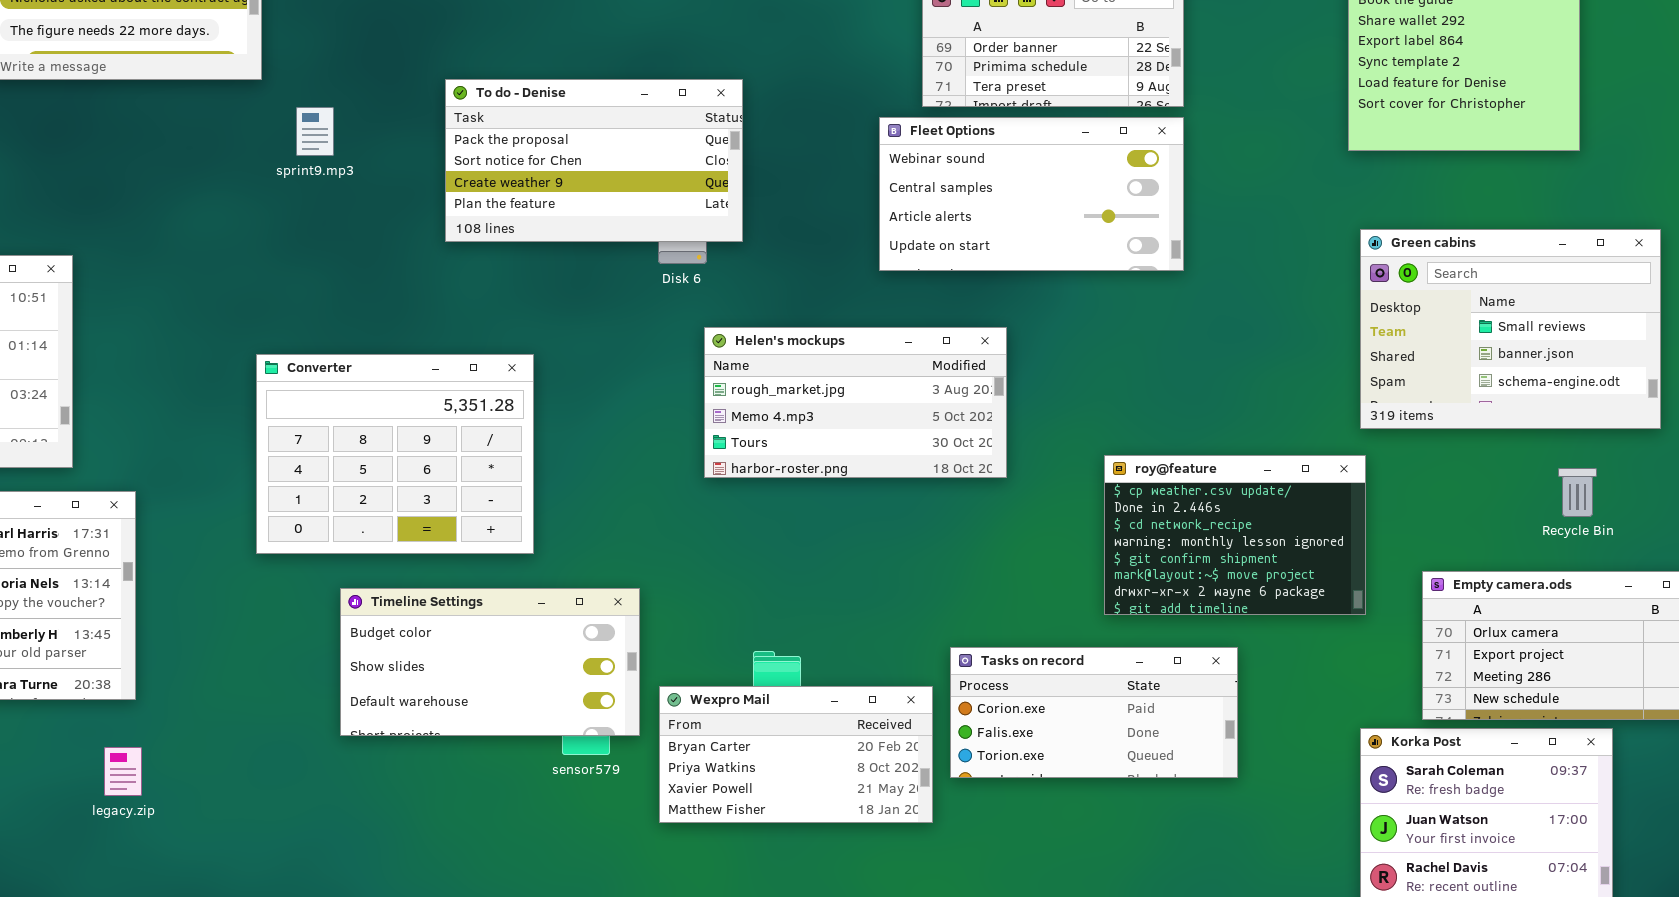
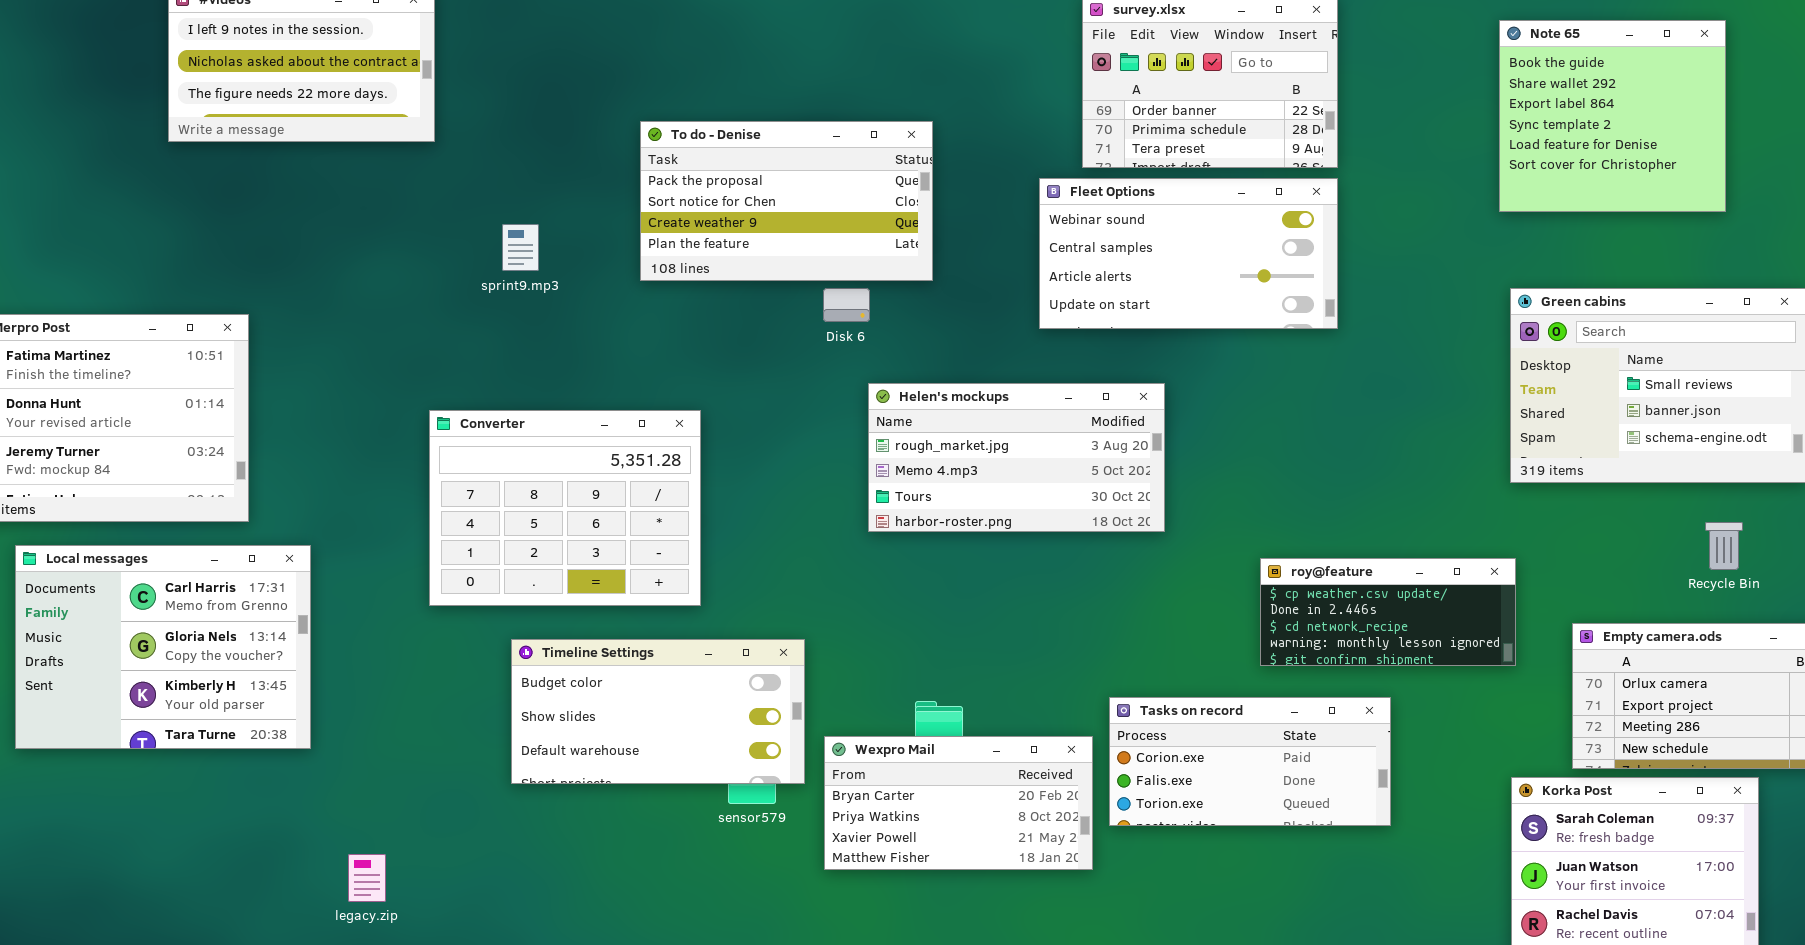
To do - Denise: [445,79,743,242] -> [640,121,933,281], moved
sprint9.mp3: [296,107,334,156] -> [502,224,539,271], moved
roy@feature: [1104,455,1366,615] -> [1260,558,1516,666], resized
legacy.zip: [104,747,142,796] -> [348,854,386,902], moved

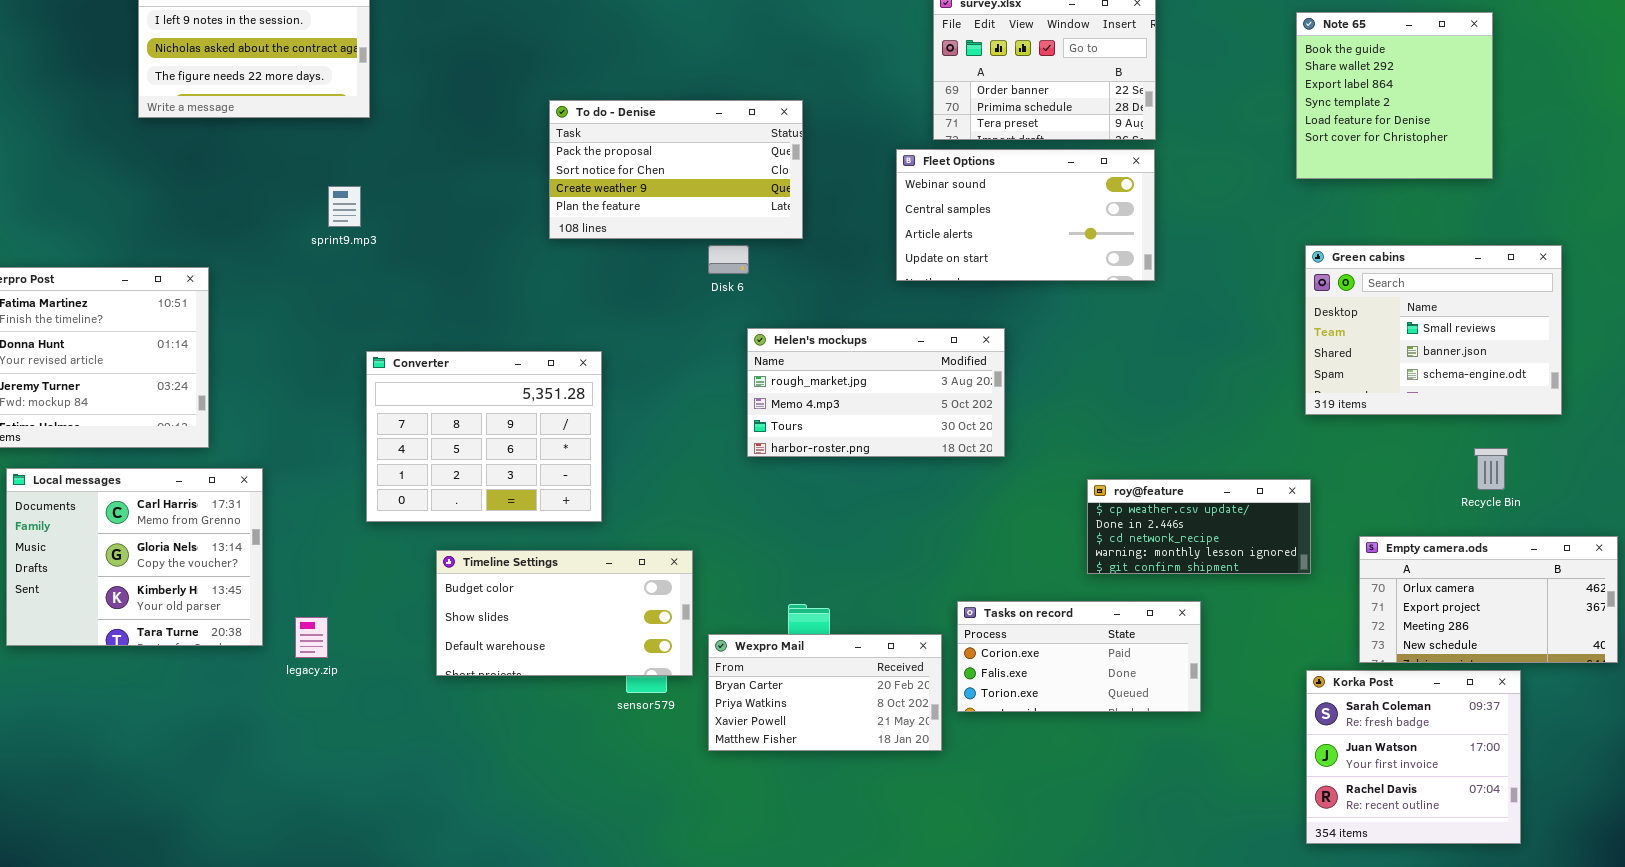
sprint9.mp3: [502,224,539,271] -> [328,186,361,227], moved
legacy.zip: [348,854,386,902] -> [295,617,328,658], moved

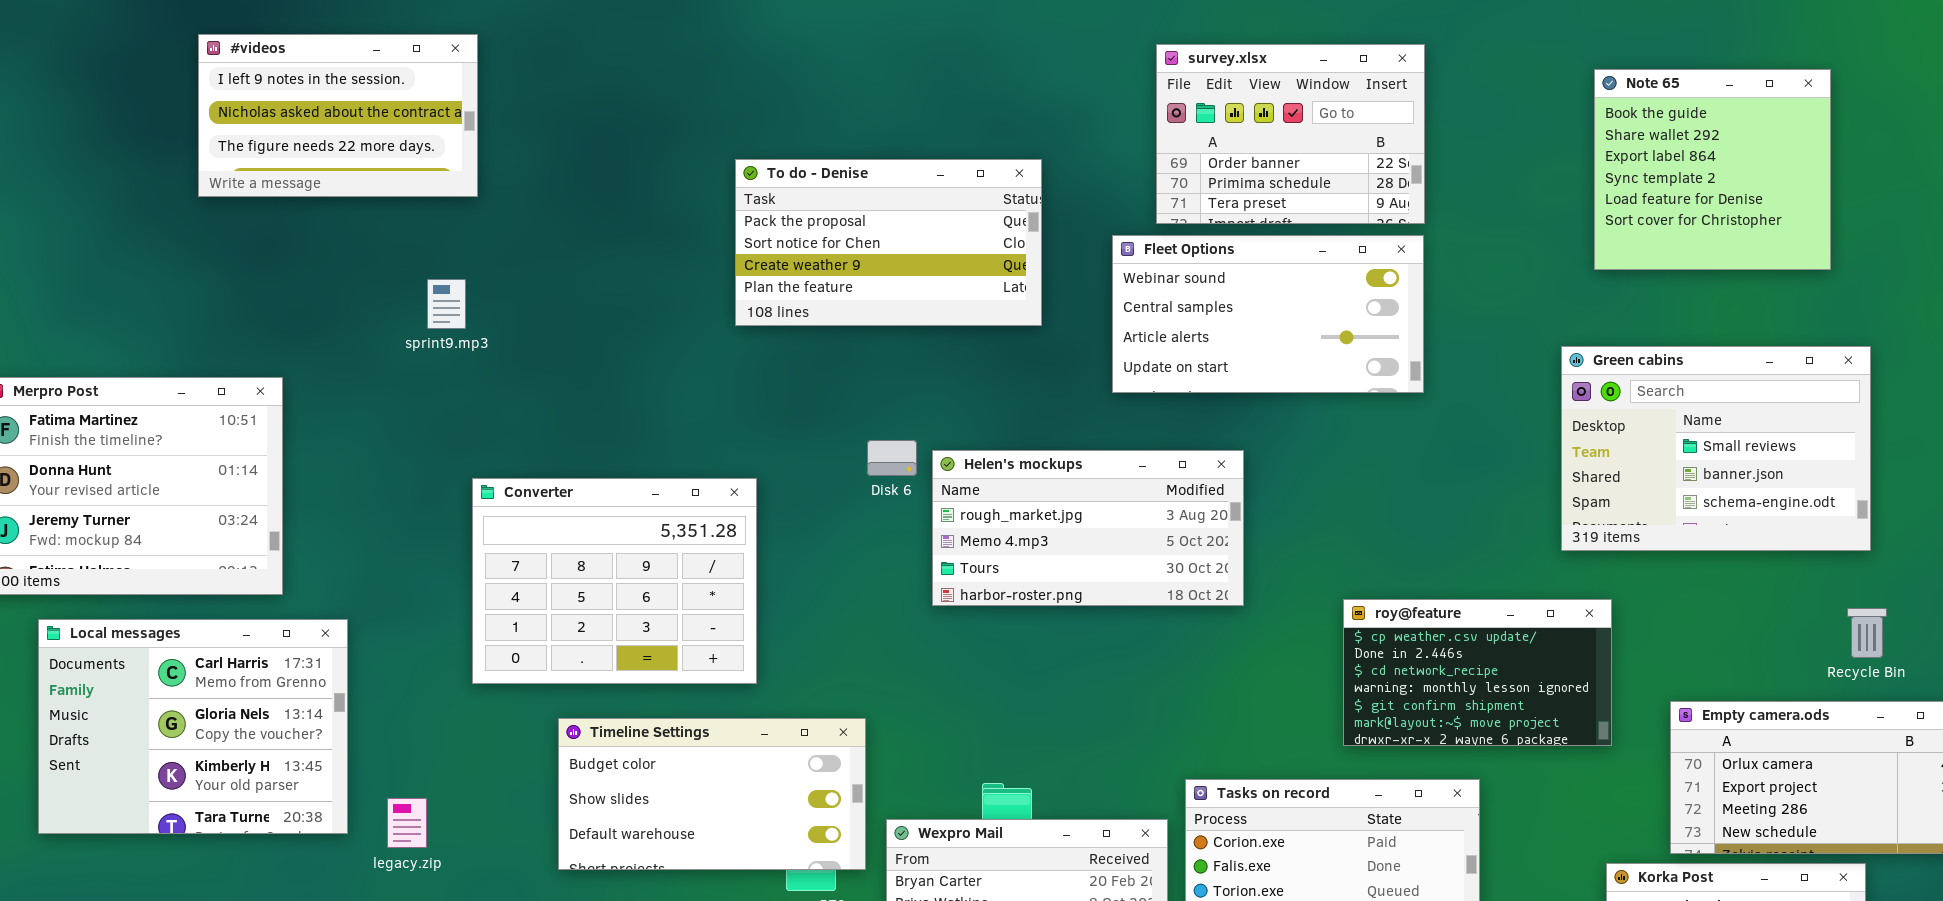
To do - Denise: [549,100,803,239] -> [735,159,1042,326], moved
Disk 6: [708,245,749,274] -> [867,440,917,476], moved
Green cabins: [1305,245,1562,415] -> [1561,346,1871,551], moved
Recycle Bin: [1474,448,1508,490] -> [1847,608,1887,658], moved
roy@feature: [1087,479,1311,574] -> [1343,599,1612,746], resized

